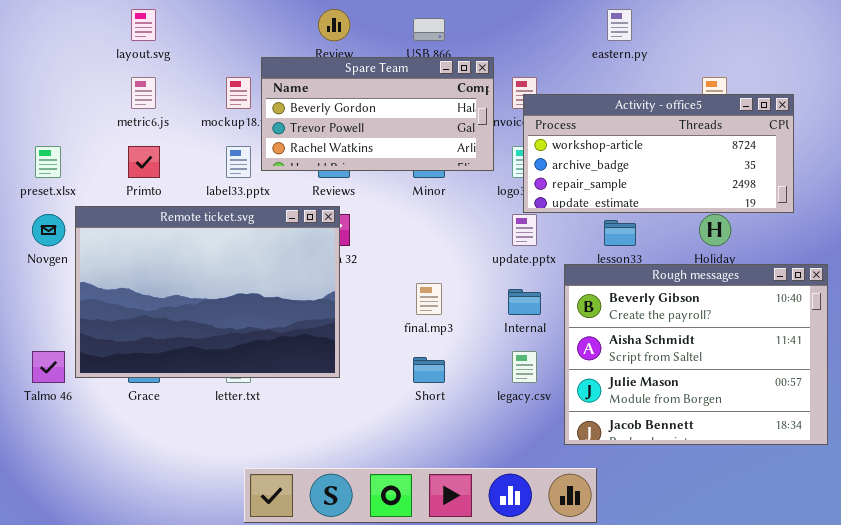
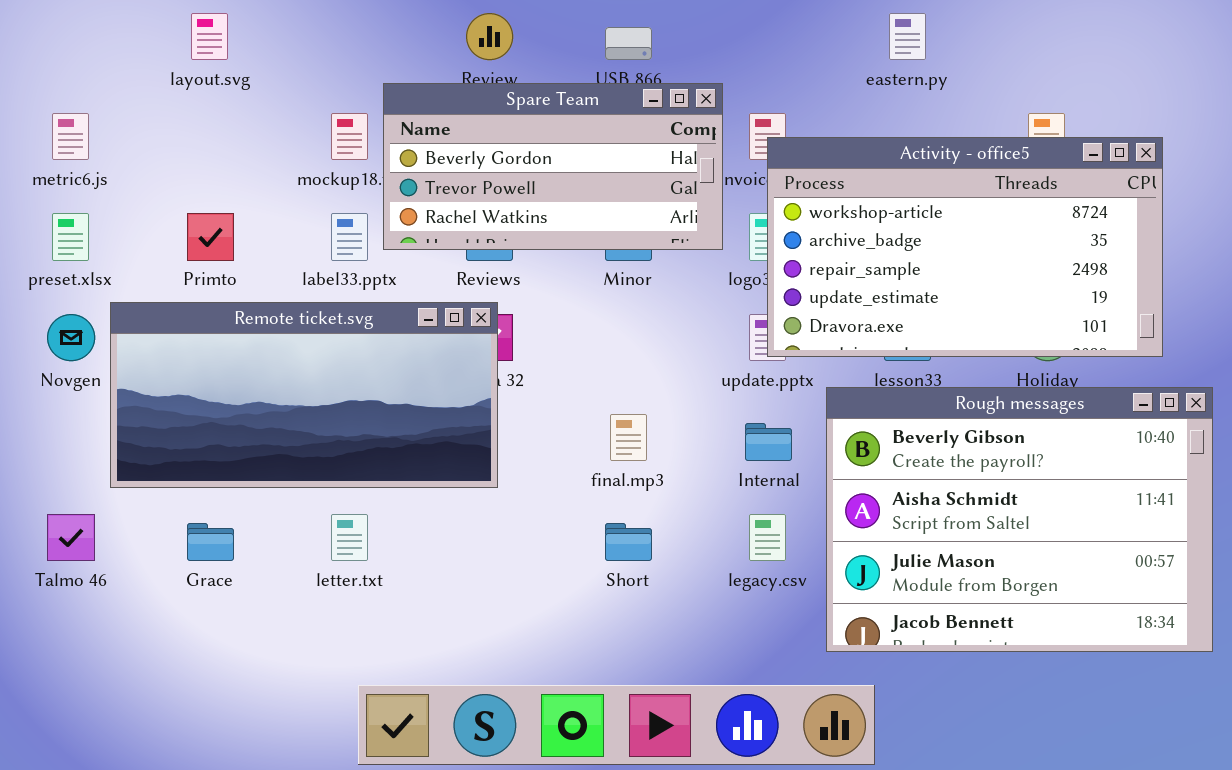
metric6.js: [131,77,156,109] -> [52,113,89,160], moved
Activity - office5: [523,94,794,213] -> [767,137,1163,357], resized
Remote ticket.svg: [75,206,340,378] -> [110,302,498,488], resized

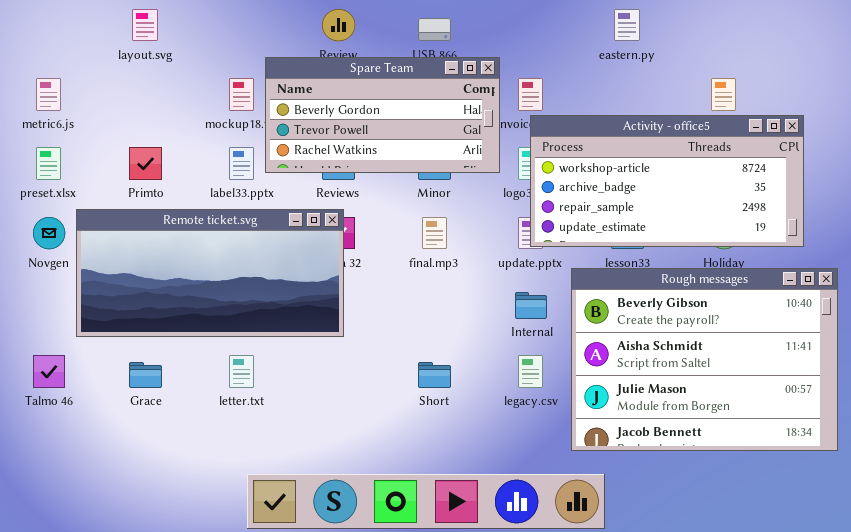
Activity - office5: [767,137,1163,357] -> [530,115,804,247], resized
final.mp3: [610,414,647,461] -> [422,217,447,249], moved

